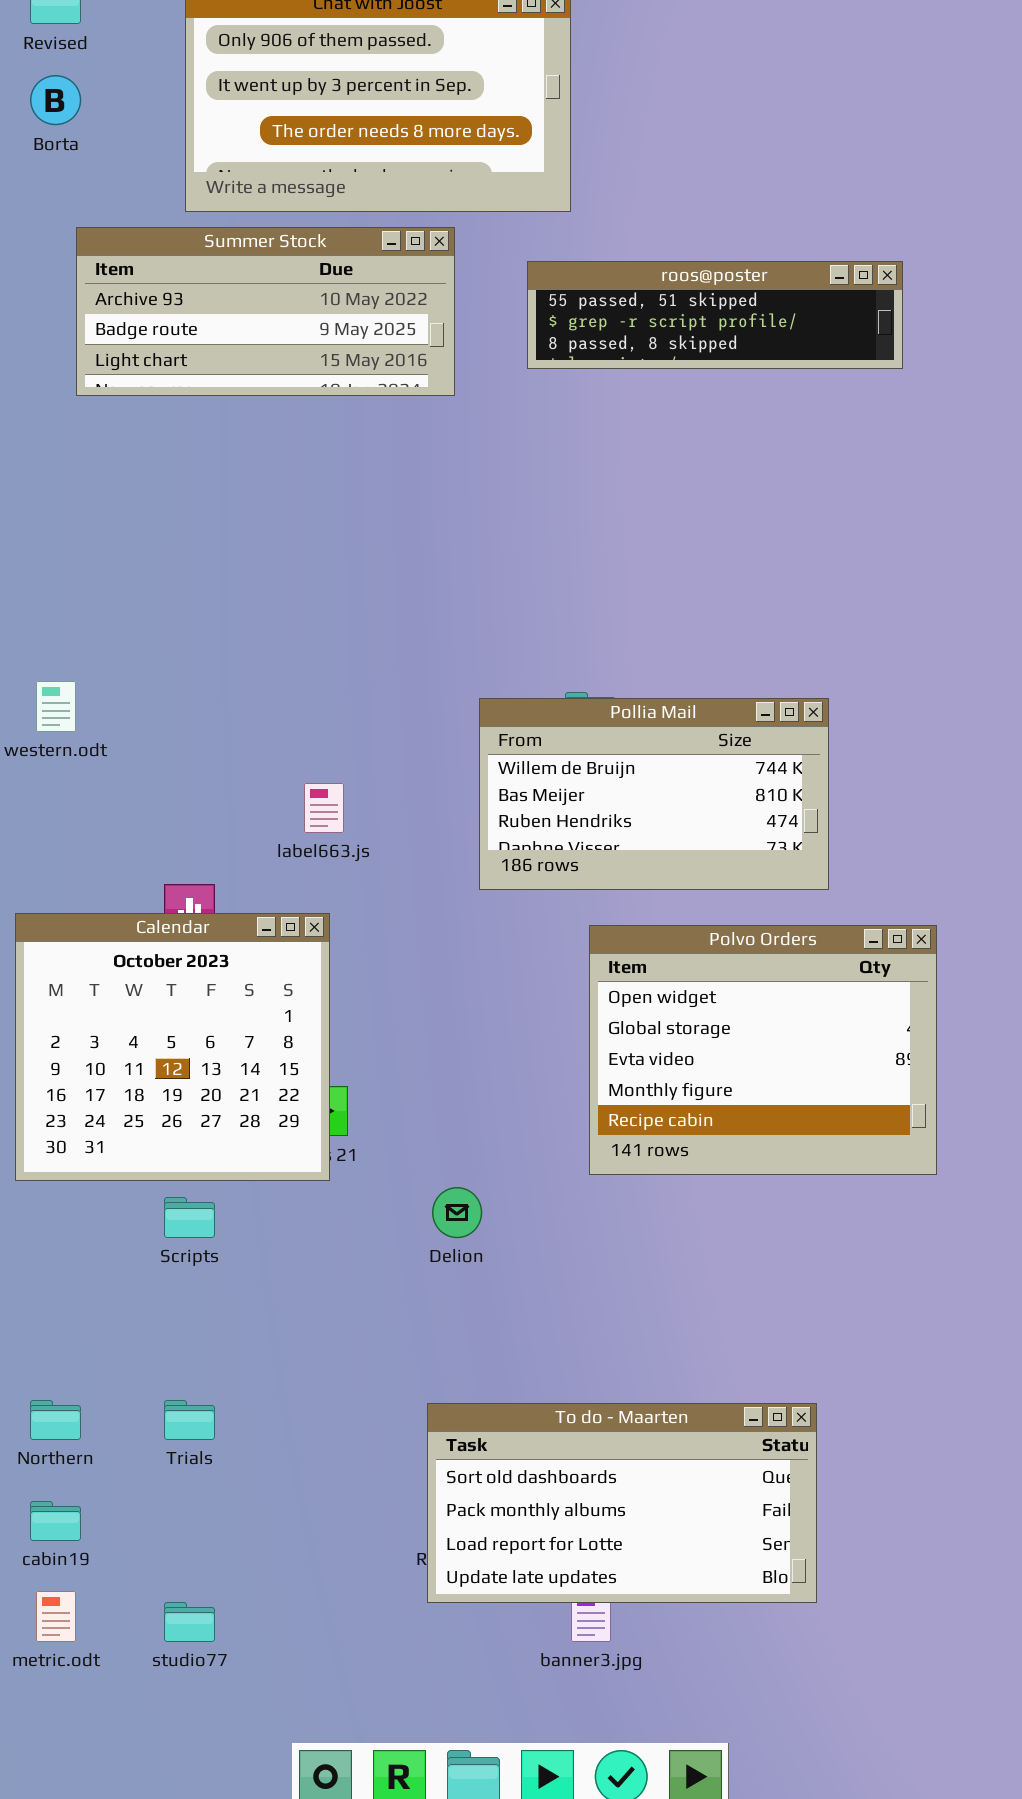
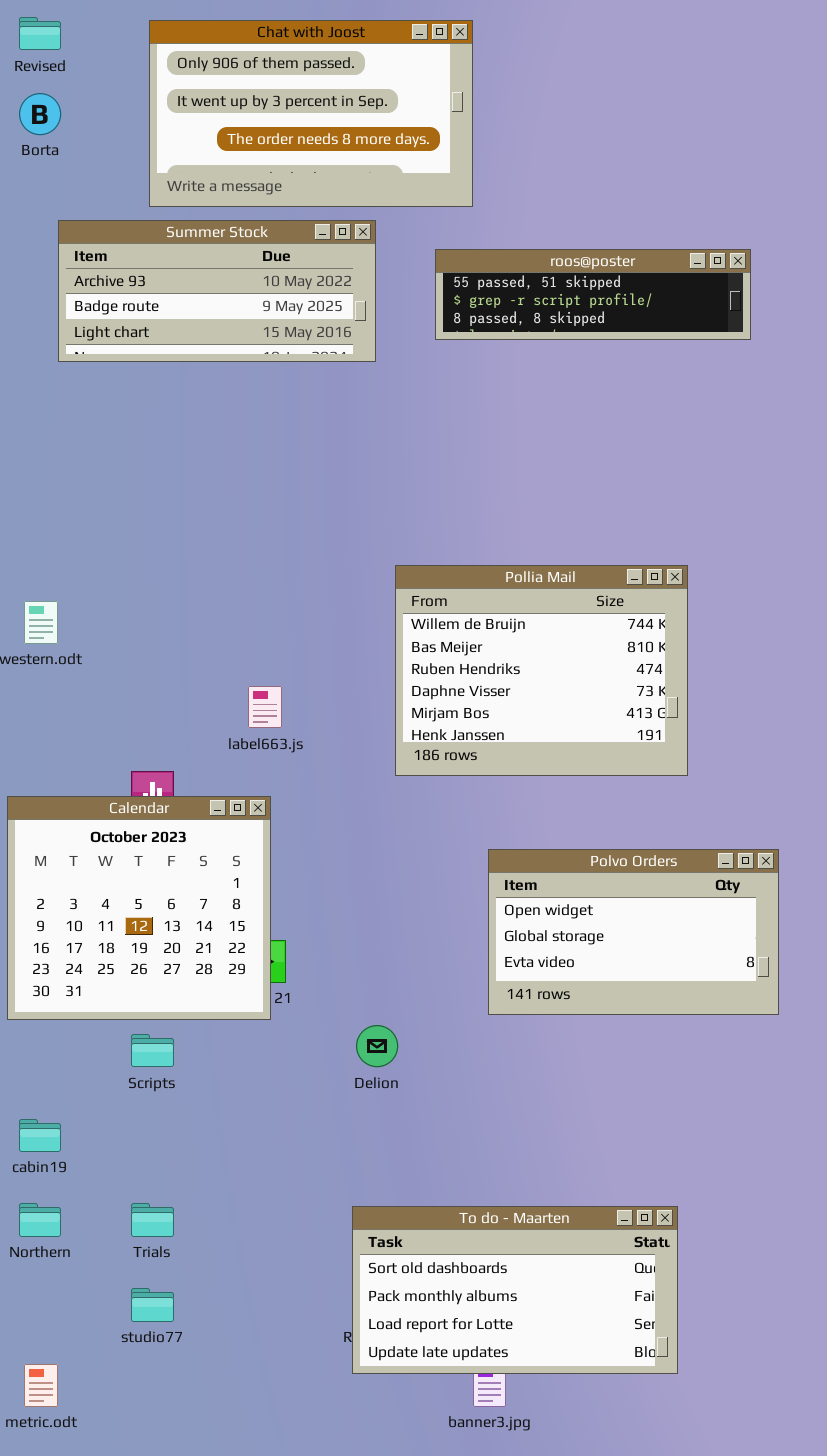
Pollia Mail: [479,698,829,890] -> [395,565,688,776], resized
Polvo Orders: [589,925,937,1175] -> [488,849,779,1015], resized
cabin19: [30,1501,81,1541] -> [19,1119,61,1152], moved
studio77: [164,1602,215,1642] -> [131,1288,174,1322], moved

